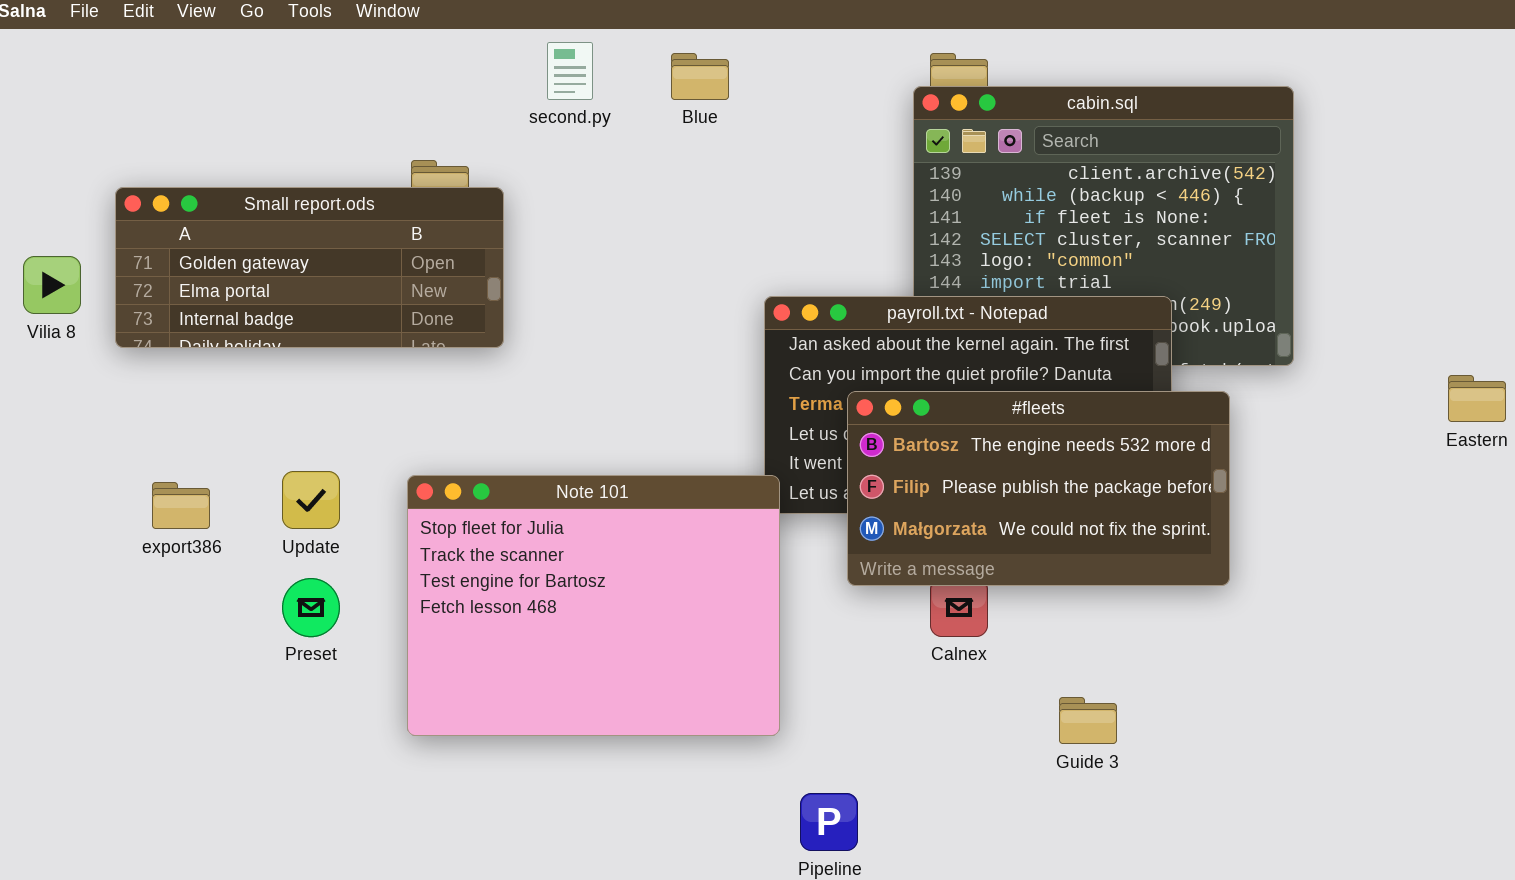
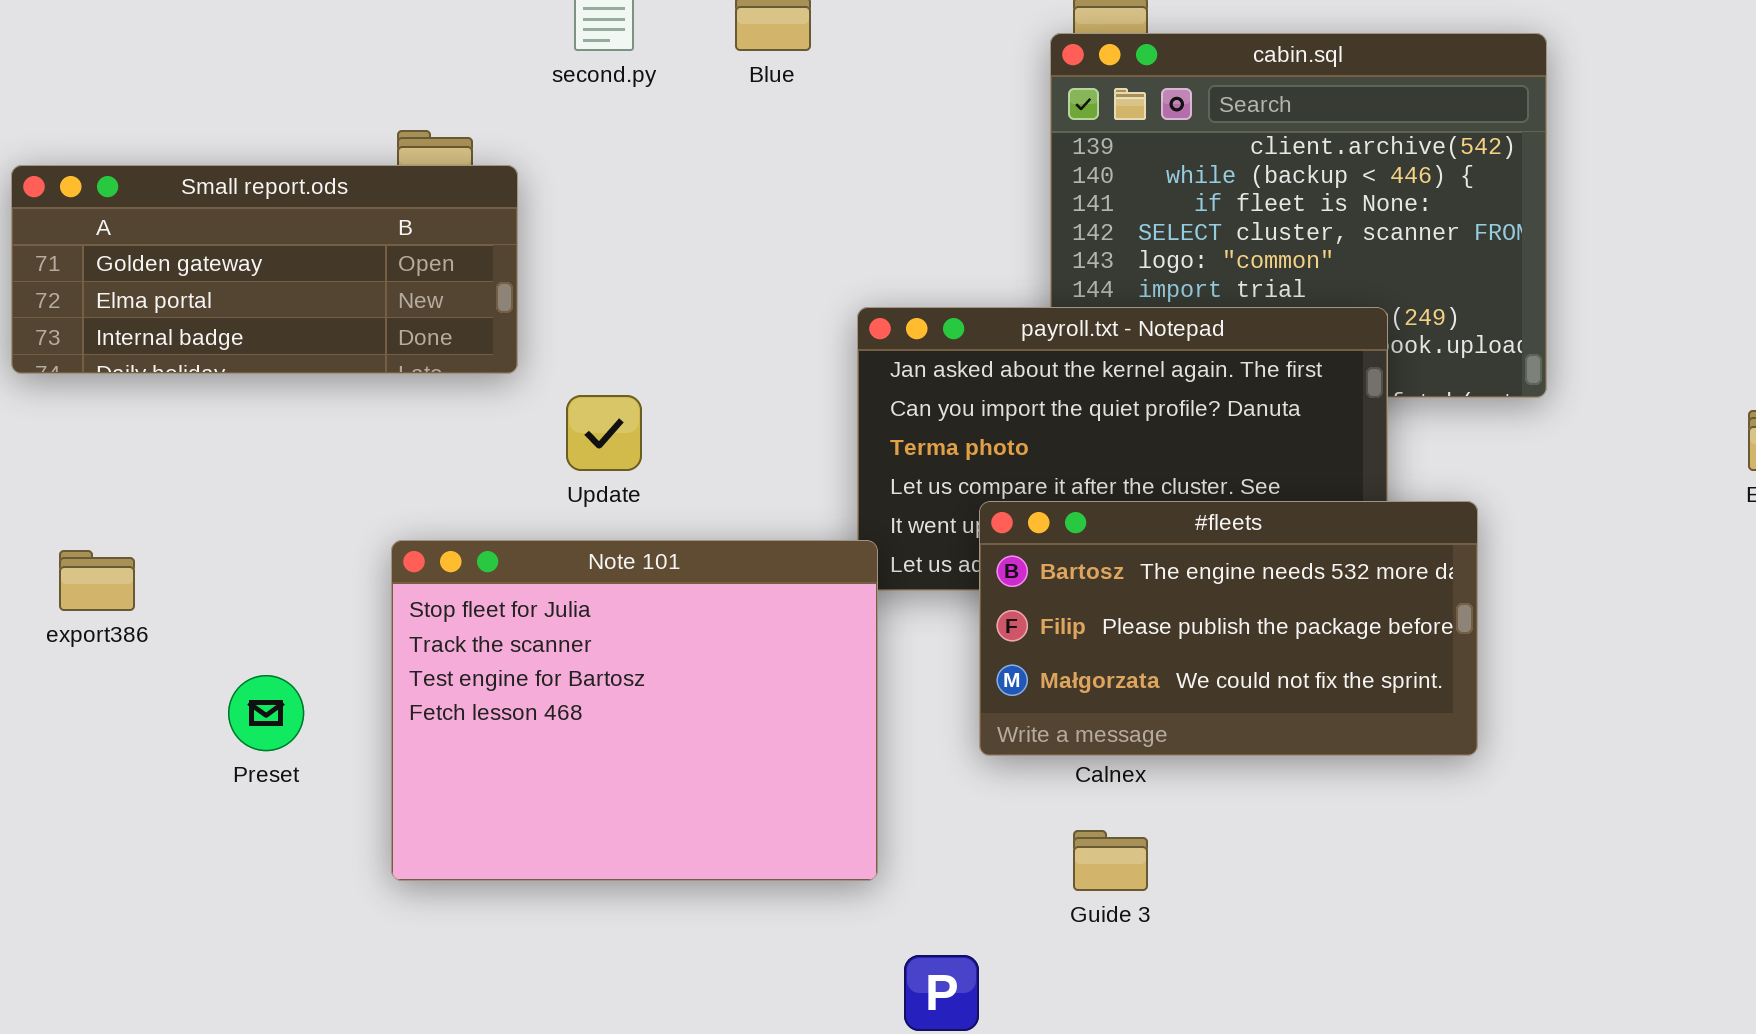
#fleets: [847,391,1230,586] -> [979,501,1478,756], moved
Update: [282,471,340,529] -> [566,395,642,471], moved
Guide 3: [1059,697,1117,744] -> [1073,830,1148,891], moved

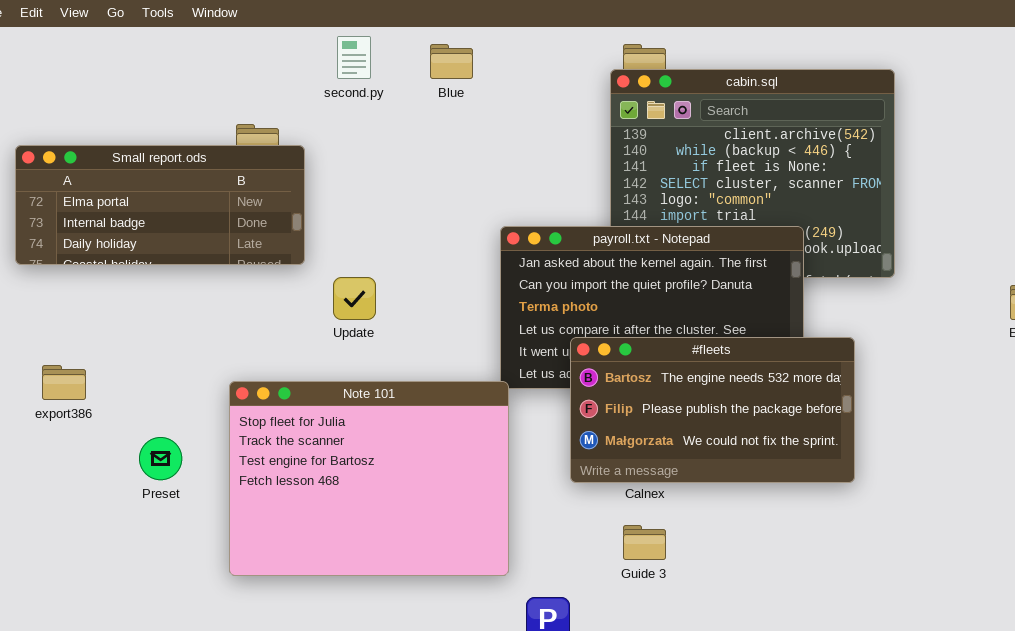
Small report.ods: [11,165,518,374] -> [15,145,305,265], scrolled down 1 row
Note 101: [391,540,878,881] -> [229,381,509,576], moved

